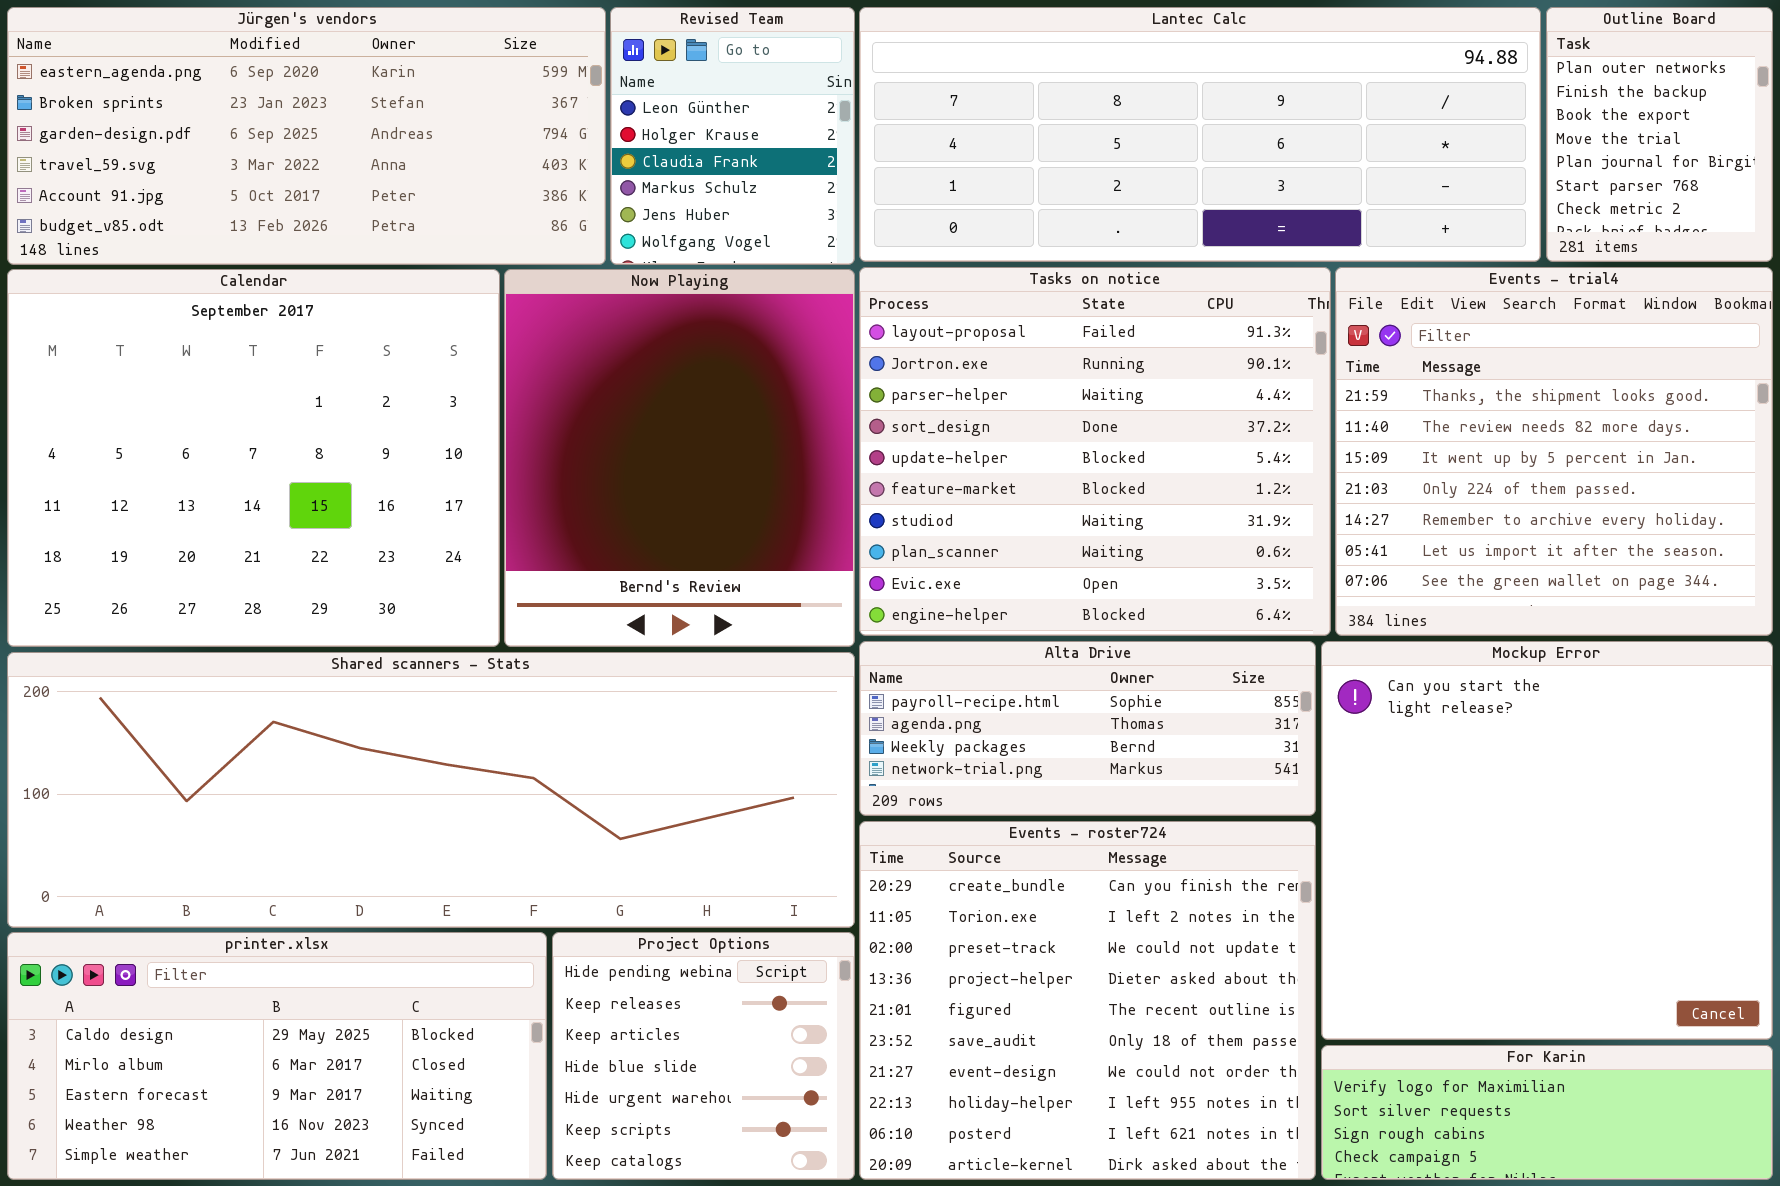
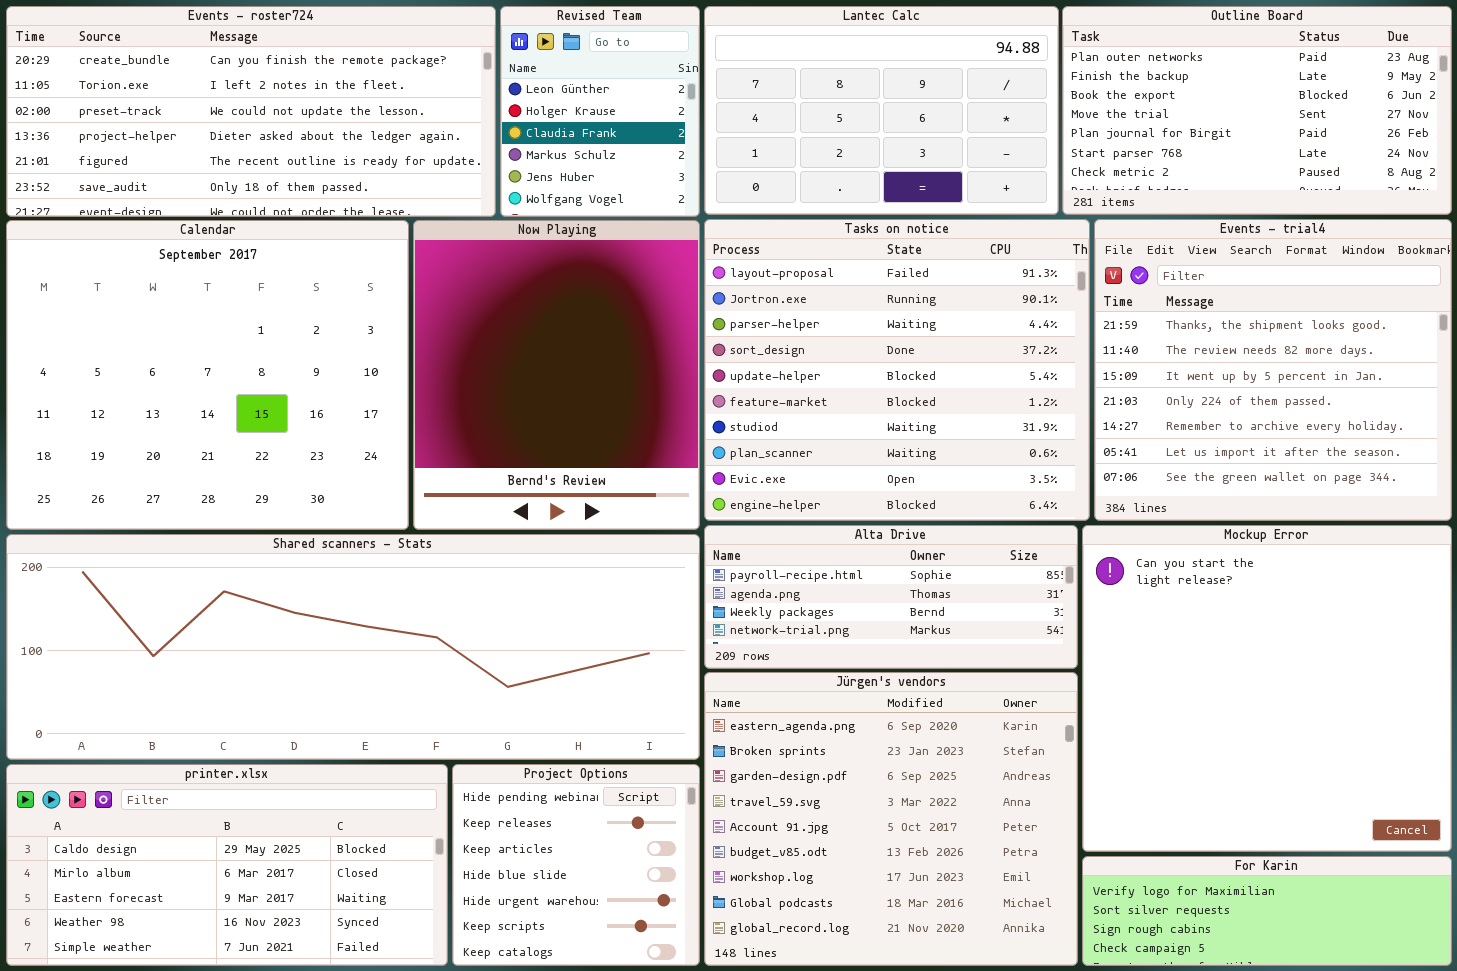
Jürgen's vendors: [7,7,606,265] -> [704,672,1078,966], moved, resized
Lantec Calc: [859,7,1541,262] -> [704,6,1059,215], resized
Outline Board: [1546,7,1773,262] -> [1062,6,1452,215], resized
Events - roster724: [859,821,1316,1180] -> [6,6,496,217], moved, resized

